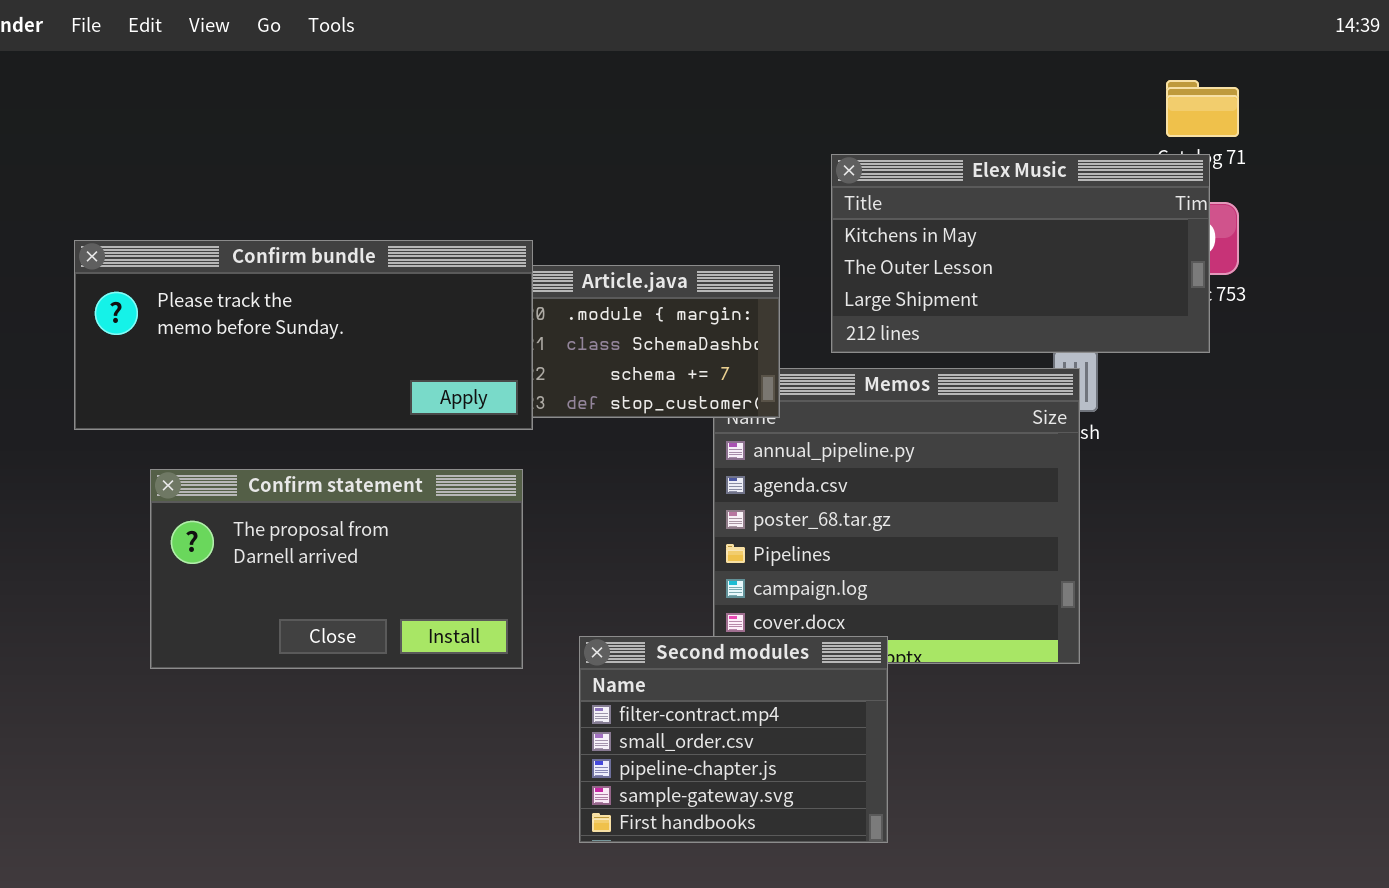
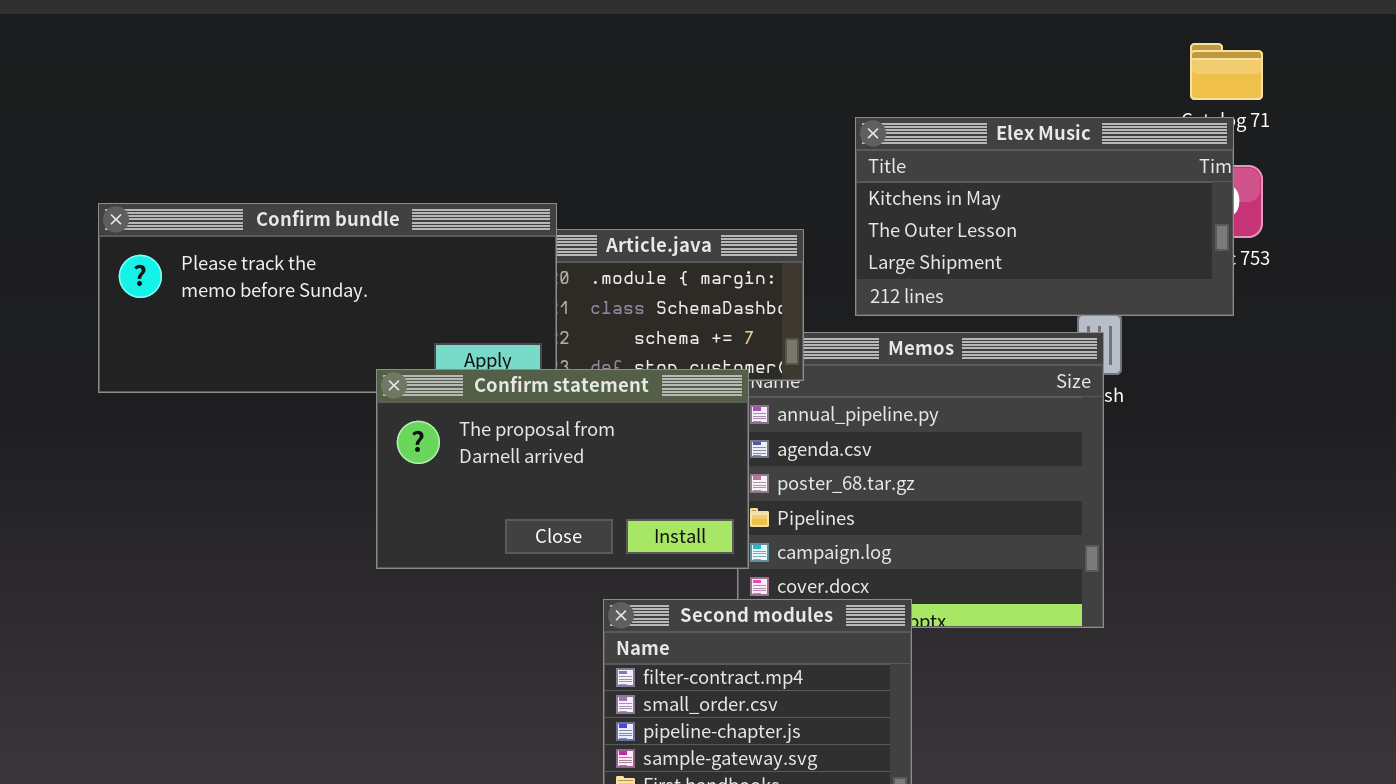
Confirm statement: [150,469,523,669] -> [376,369,749,569], moved

